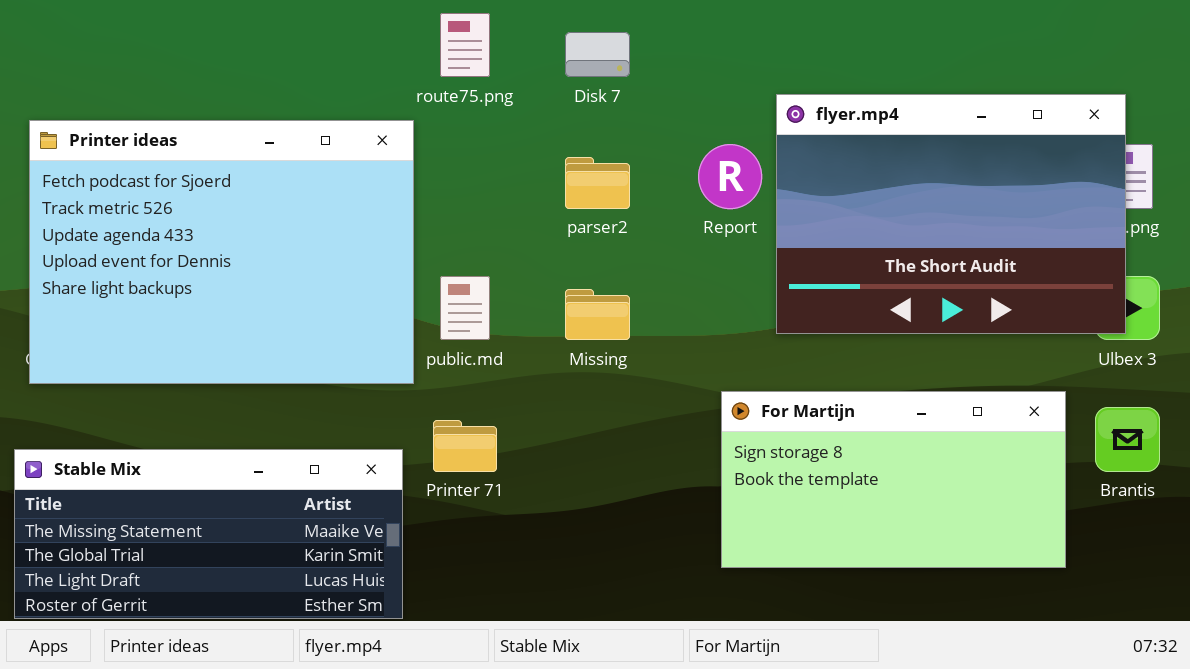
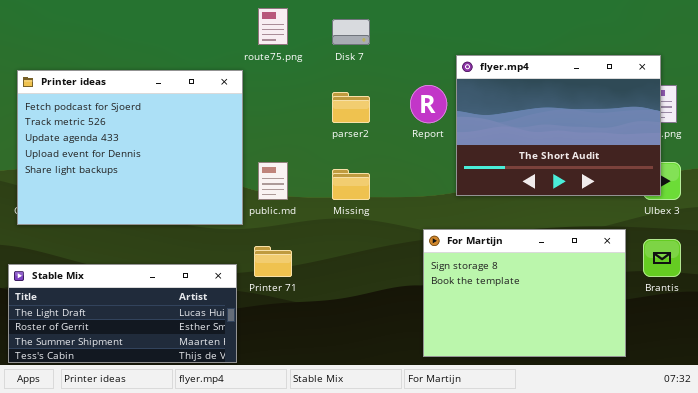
For Martijn: [721,391,1066,568] -> [423,229,626,357], resized
Stable Mix: [14,449,403,619] -> [8,264,237,363], scrolled down 2 rows

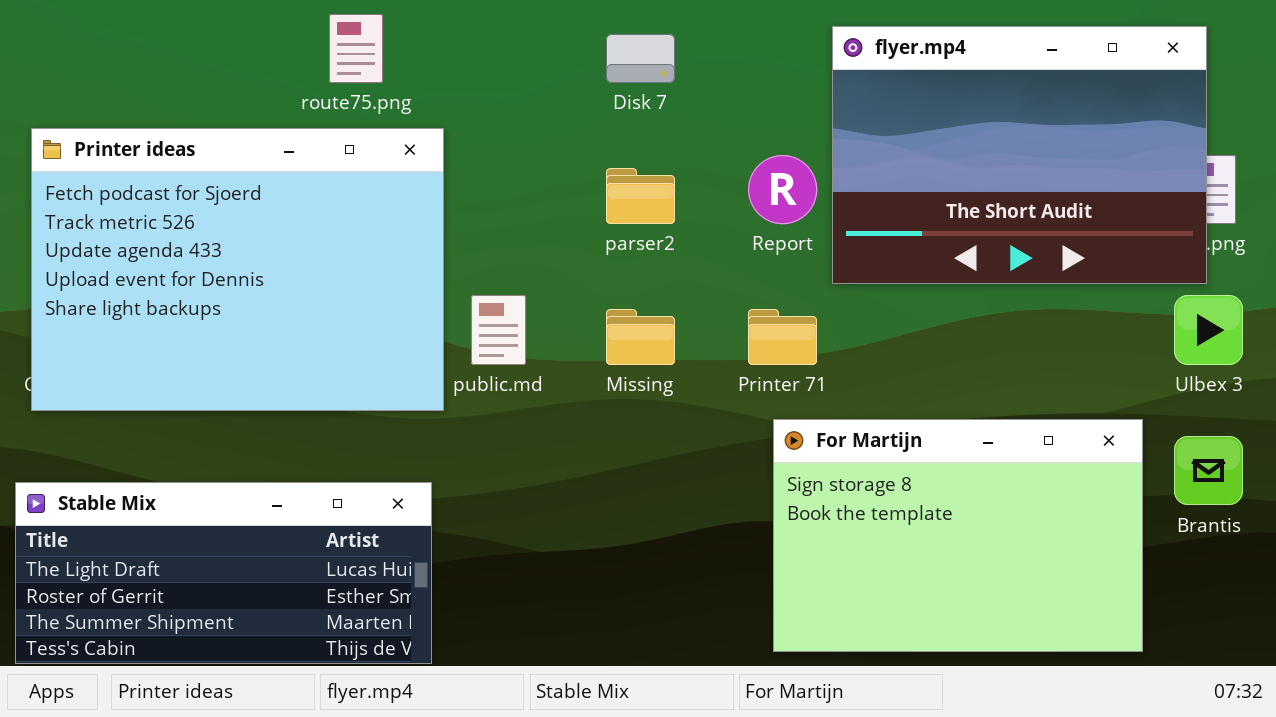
route75.png: [258,8,288,45] -> [329,14,383,83], moved
flyer.mp4: [456,55,661,196] -> [832,26,1207,284], moved
Printer 71: [254,246,292,277] -> [748,309,817,365], moved

